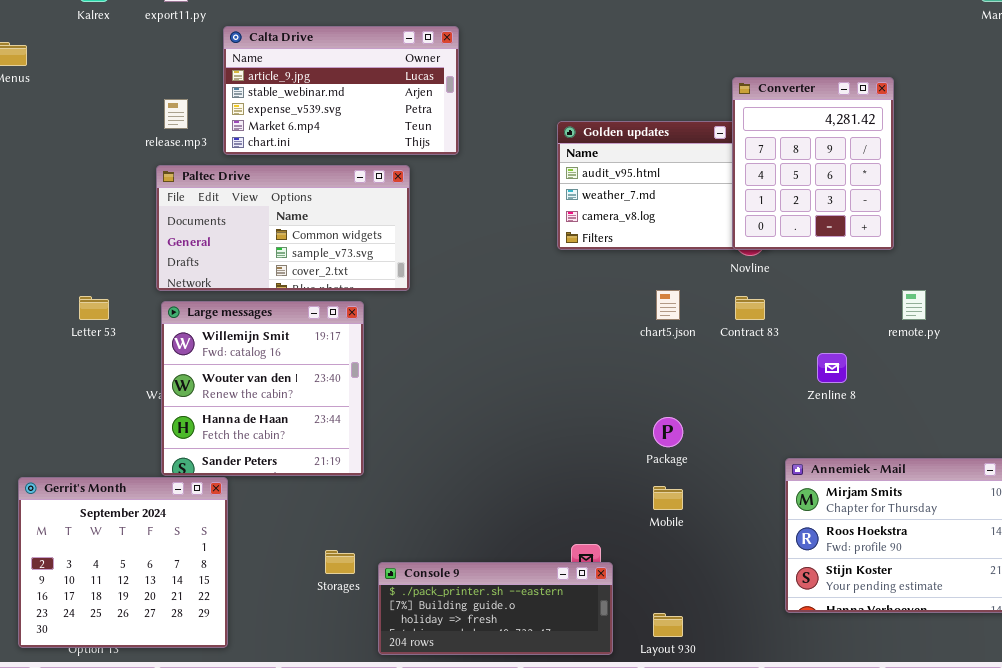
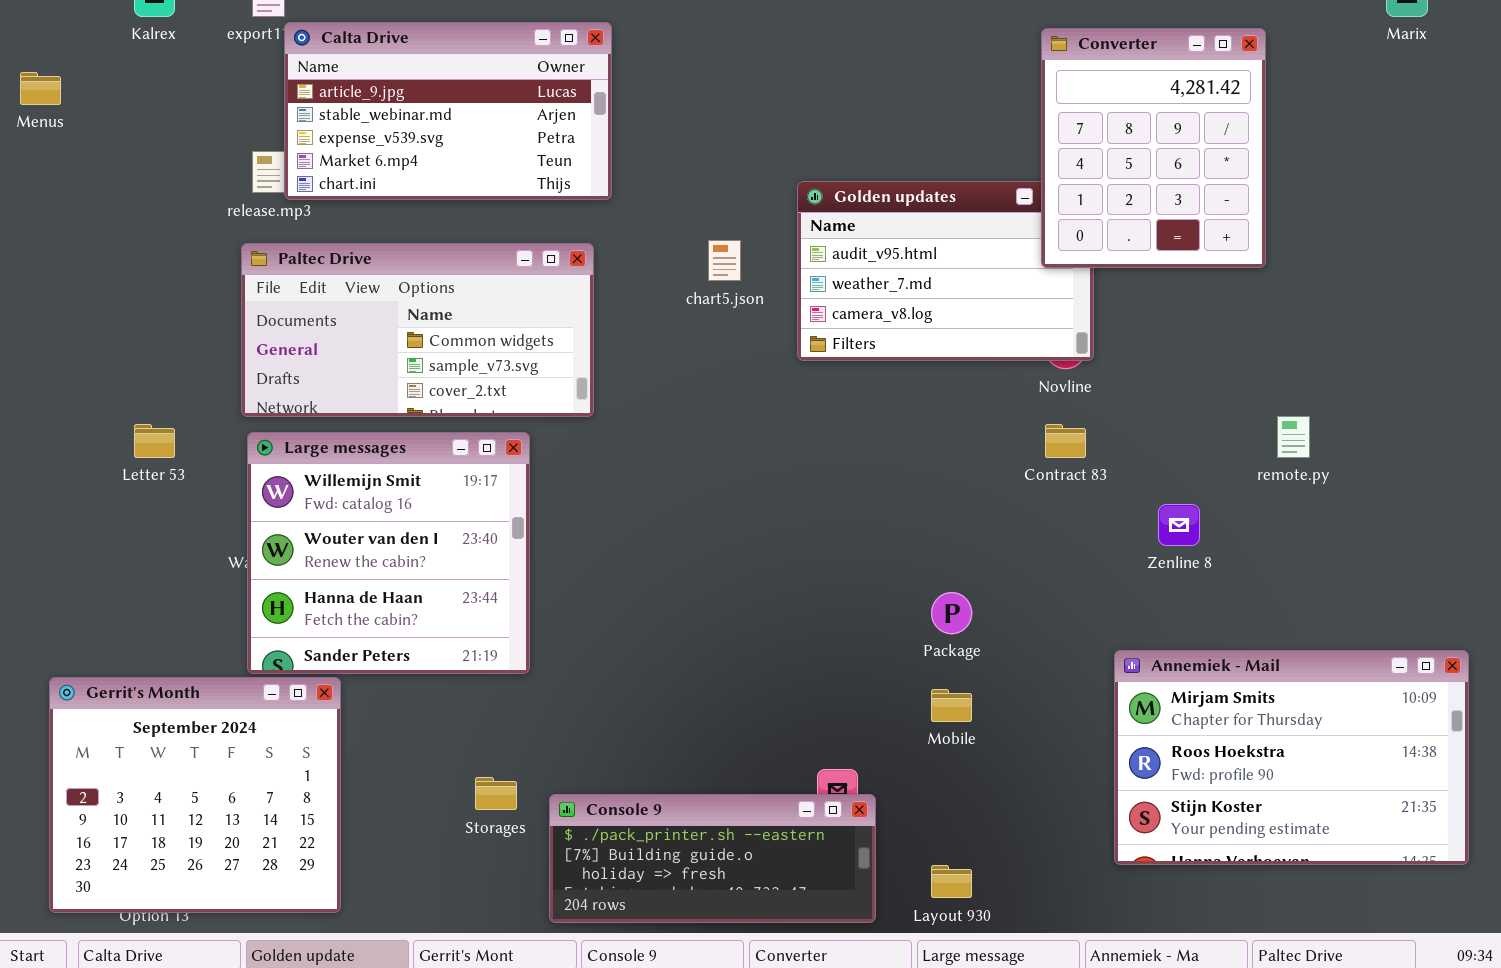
Calta Drive: [223,26,459,155] -> [284,22,612,200], moved
Converter: [732,77,894,250] -> [1041,28,1266,268], moved
chart5.json: [656,290,680,320] -> [708,240,741,281], moved

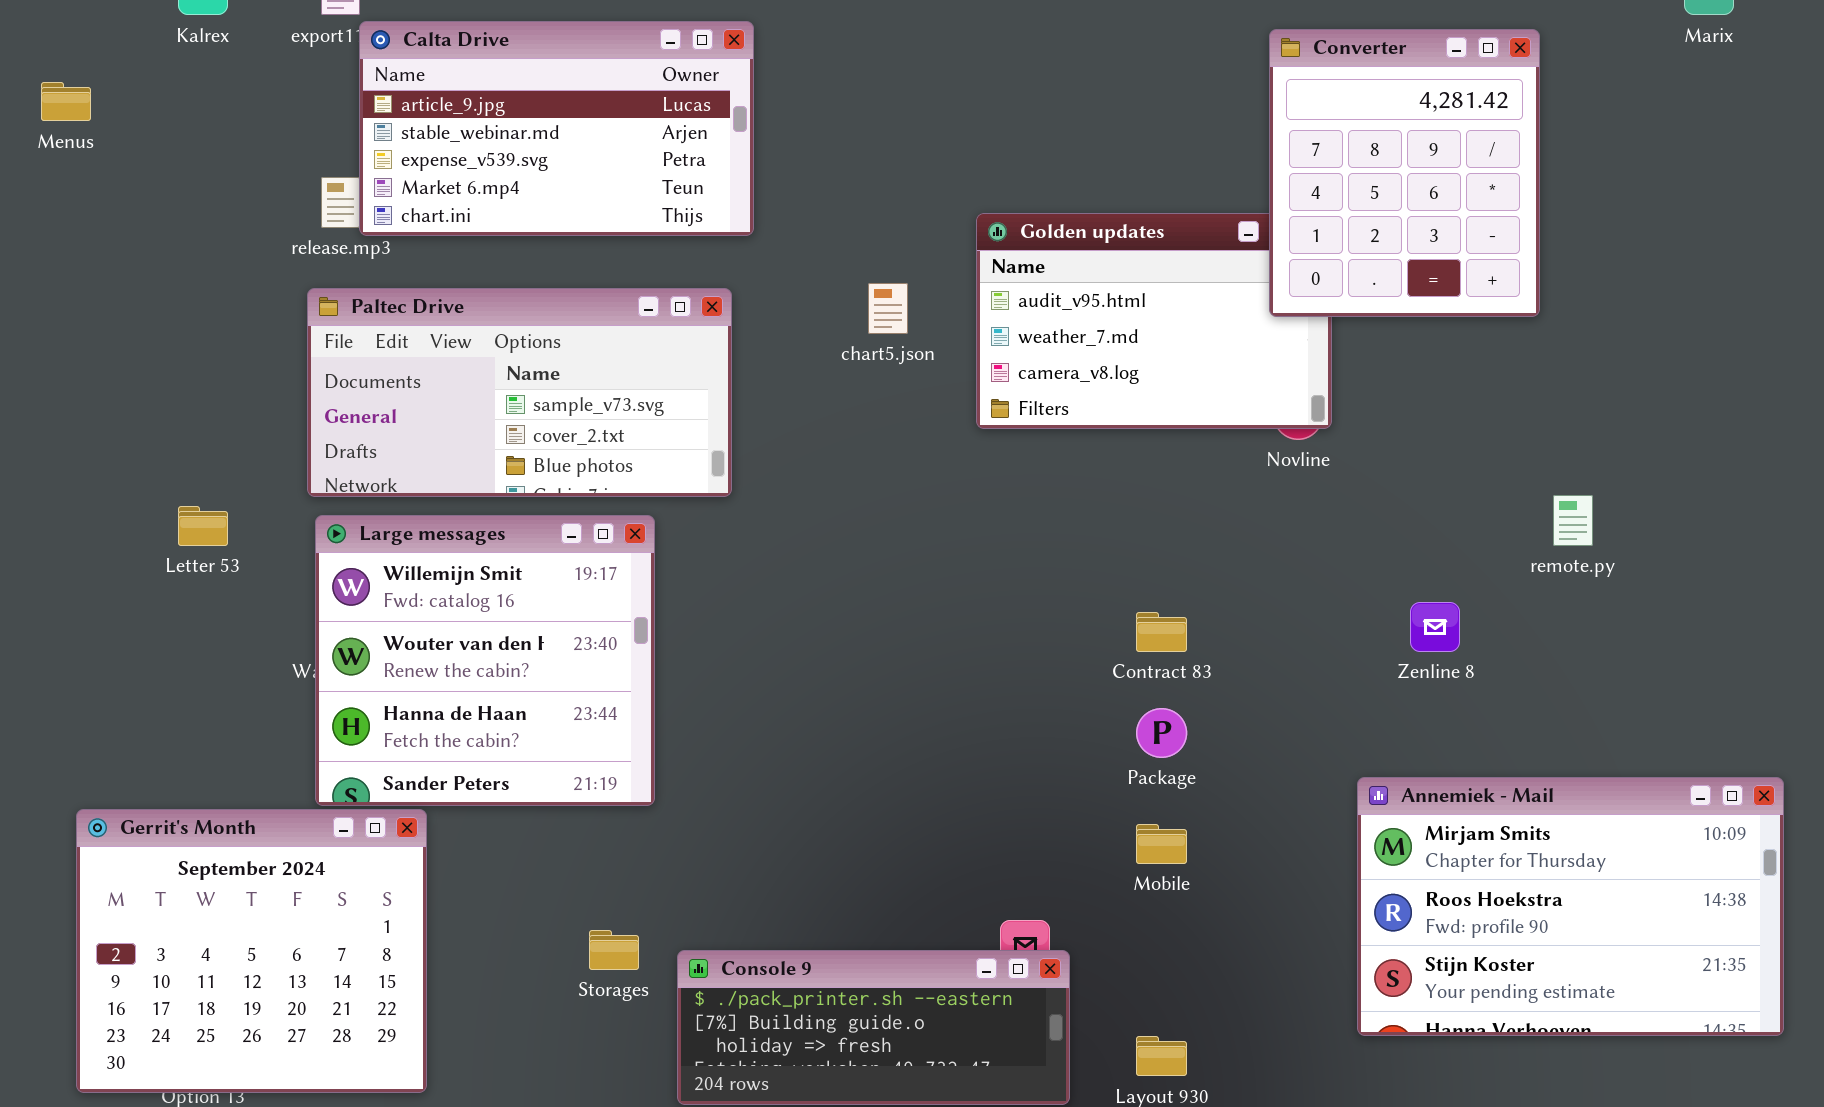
Paltec Drive: [241,243,594,417] -> [307,288,732,497], scrolled down 1 row
Contract 83: [1045,424,1086,458] -> [1136,612,1187,652], moved

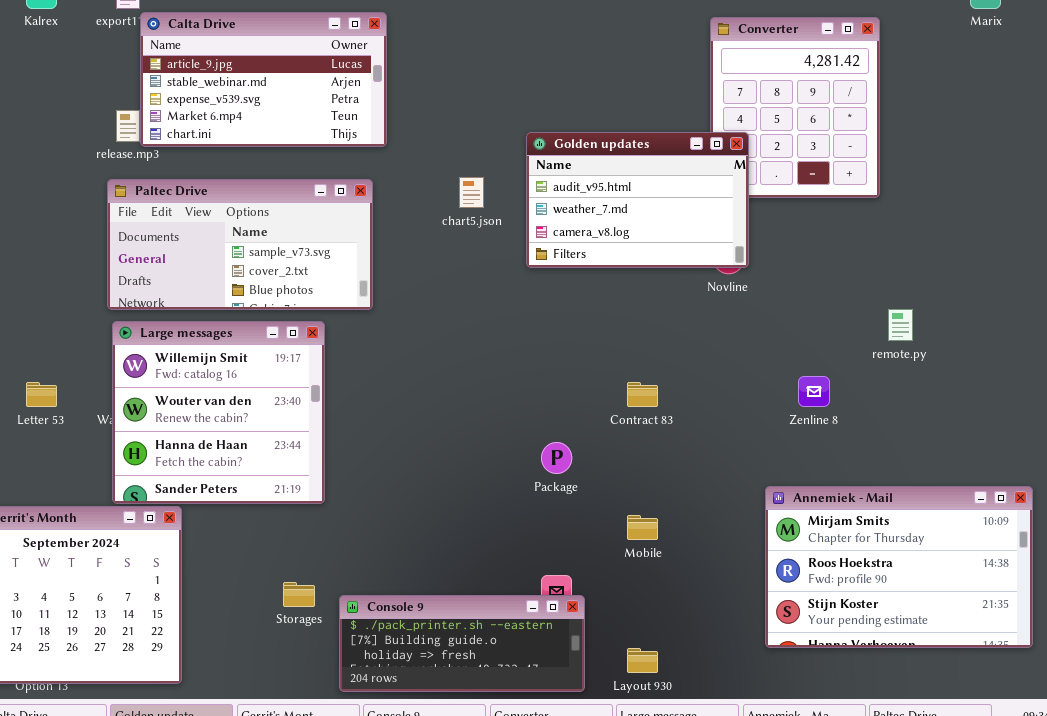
Golden updates: [976,213,1332,429] -> [526,132,749,268], raised
Letter 53: [178,506,228,546] -> [26,382,57,407], moved
Package: [1136,708,1187,758] -> [541,442,572,474], moved

